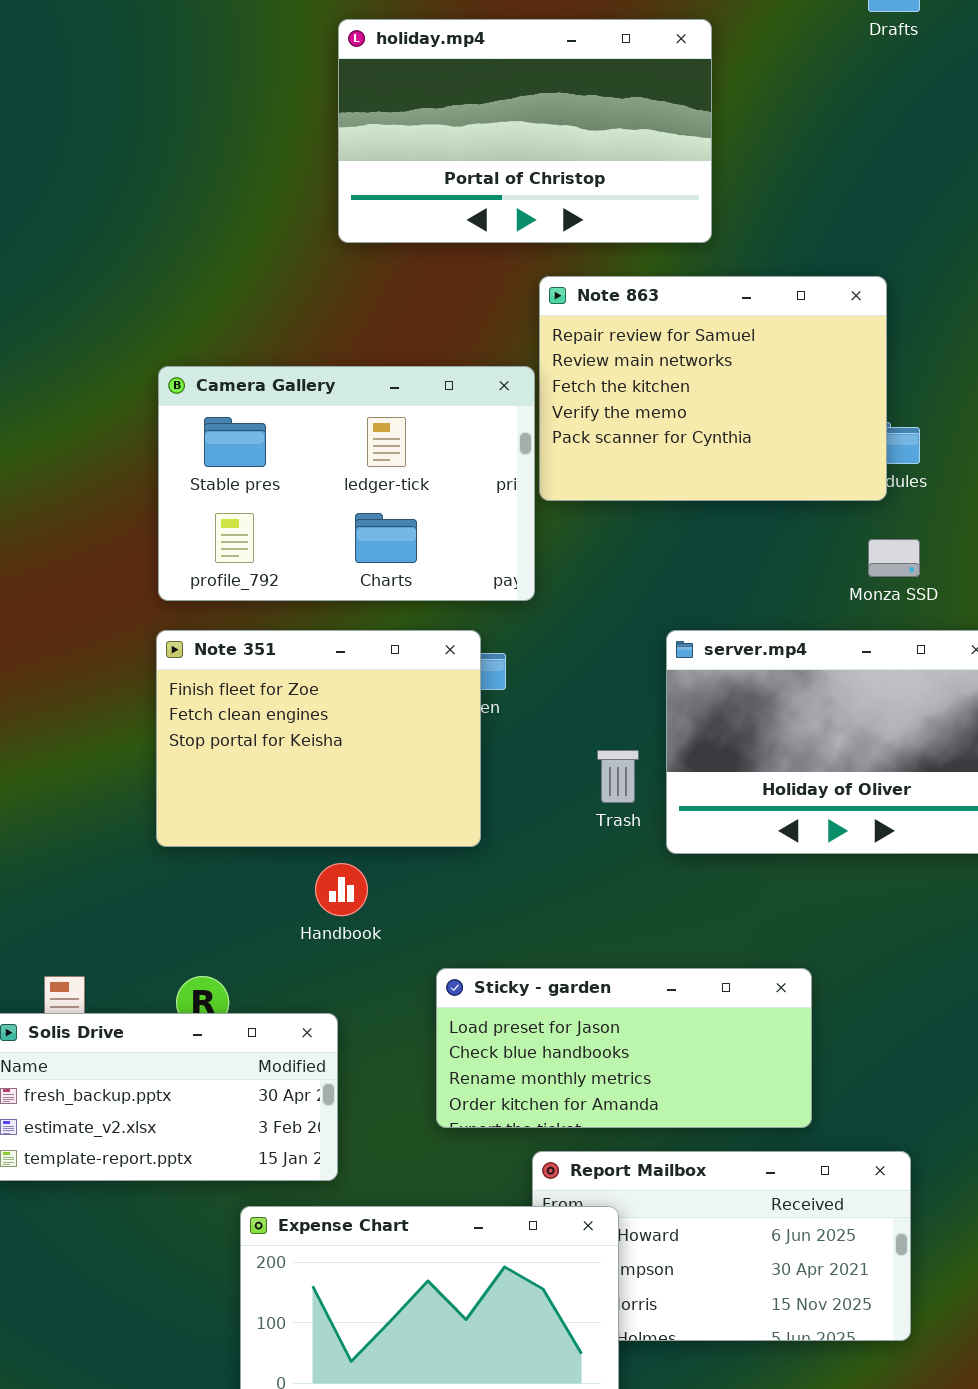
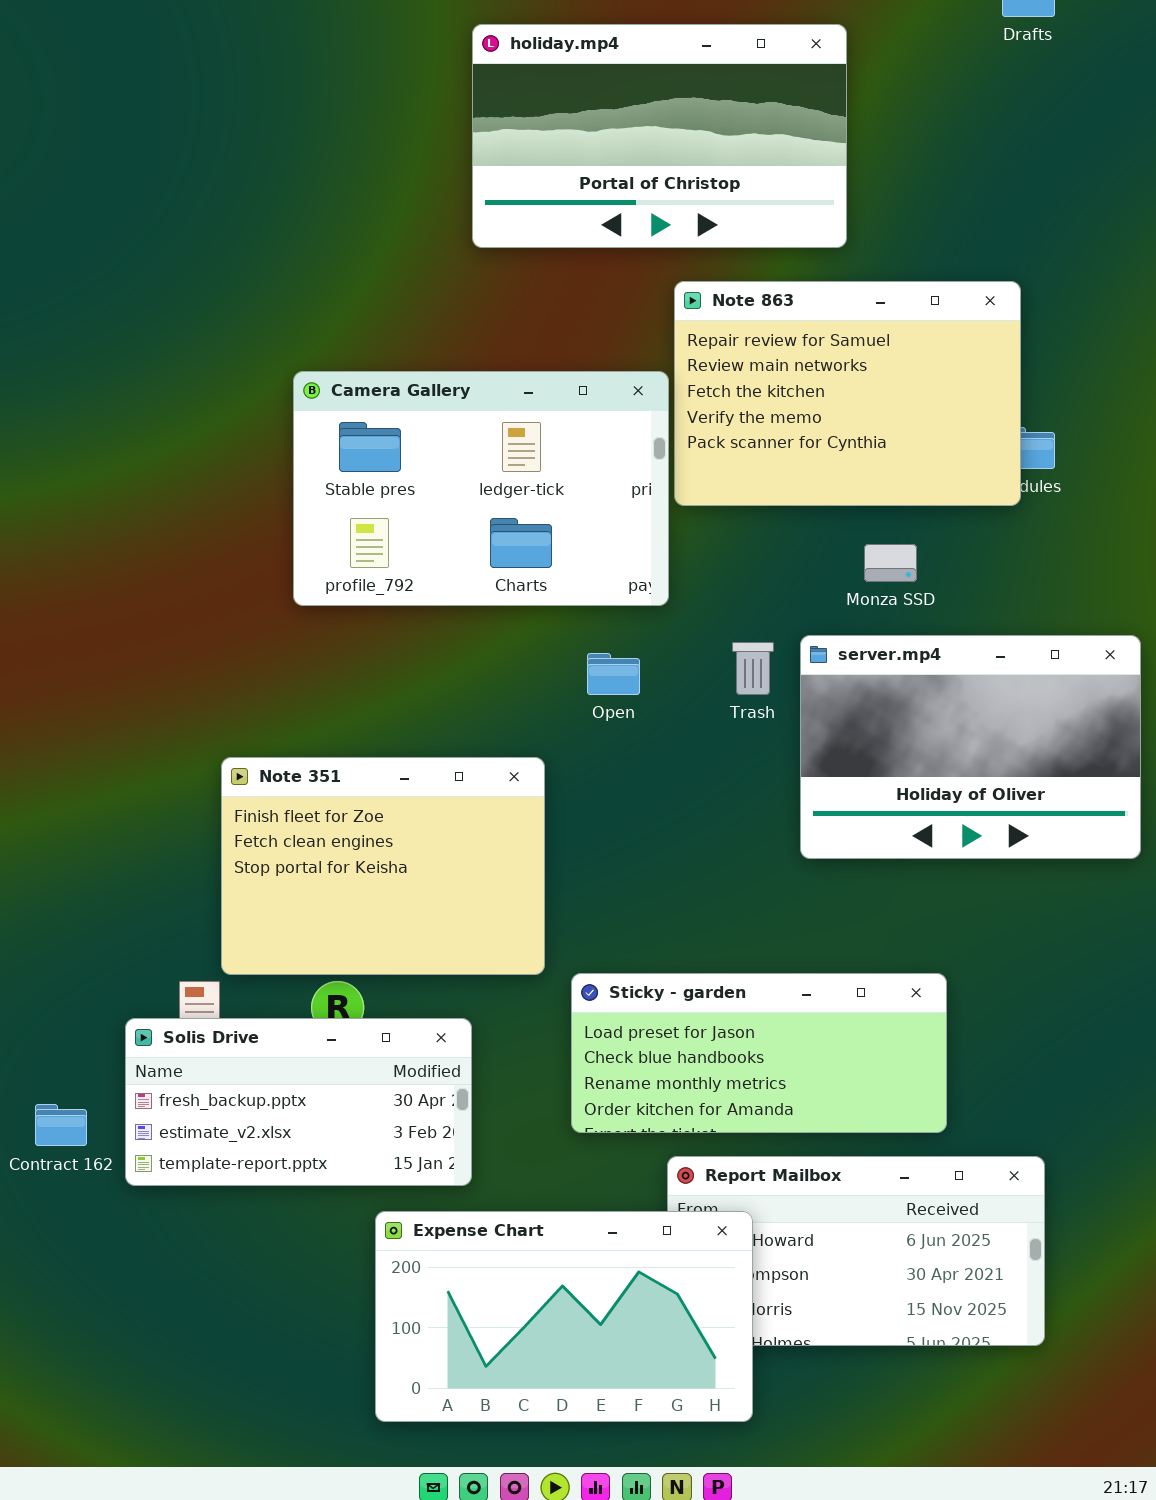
Monza SSD: [868,539,920,577] -> [864,544,917,582], moved
Note 351: [156,630,481,847] -> [221,757,545,975], moved
Trash: [597,750,639,803] -> [732,642,774,695], moved

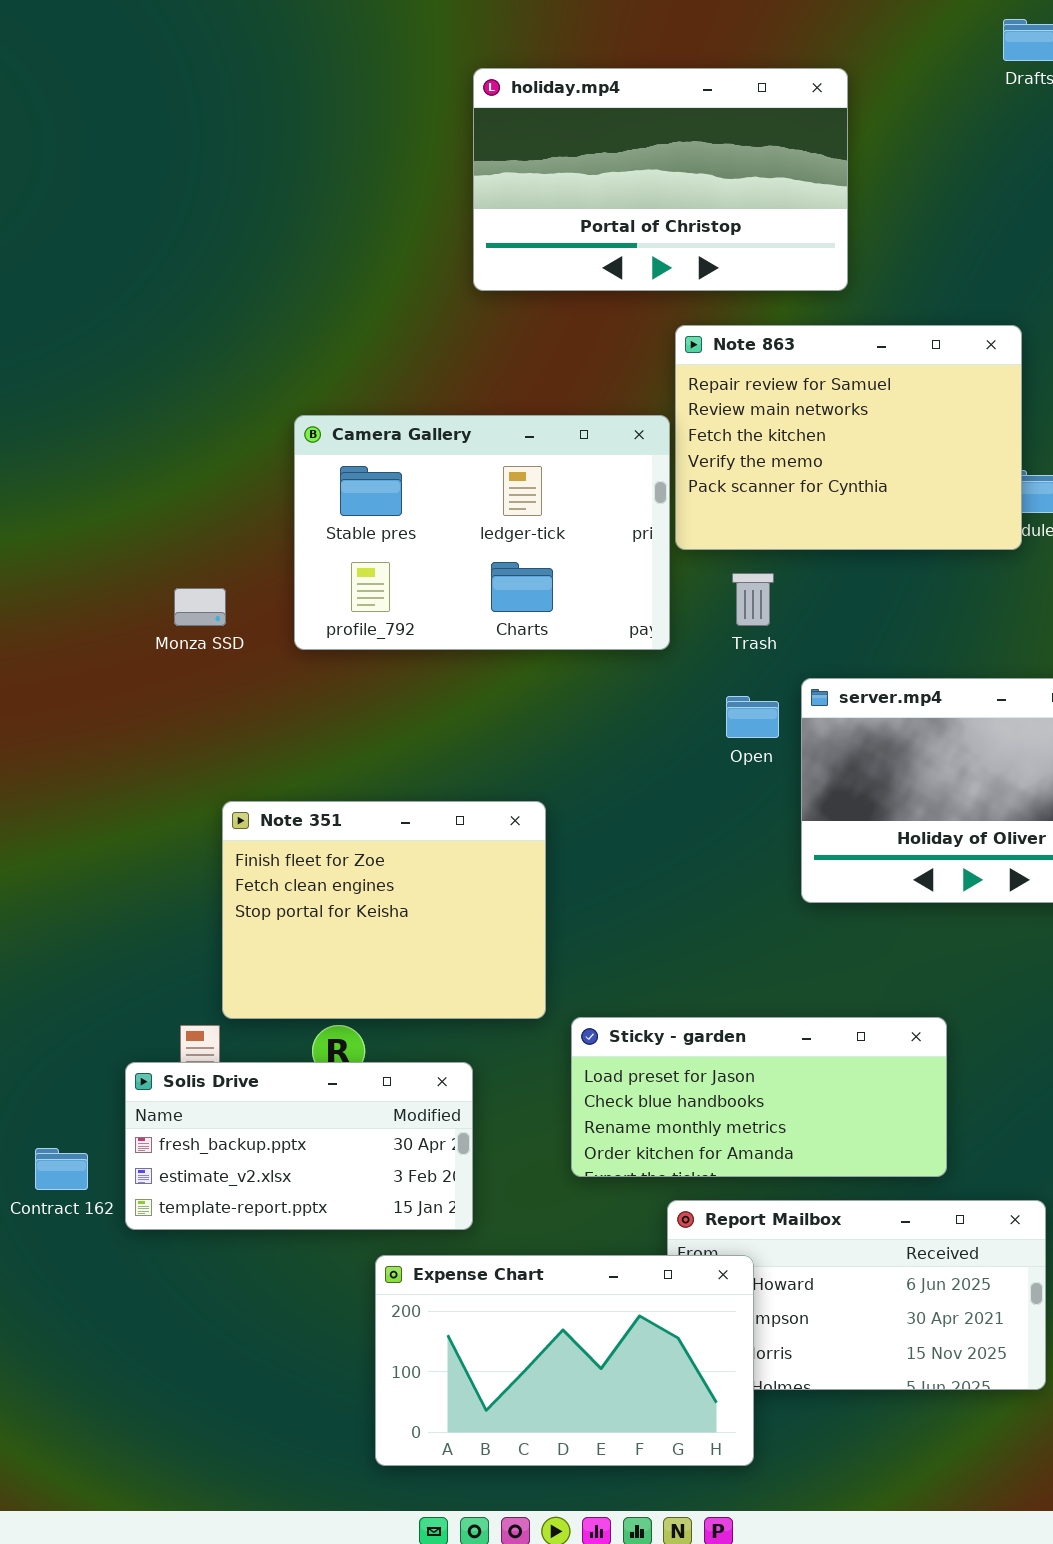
Monza SSD: [864,544,917,582] -> [174,588,226,626], moved
Trash: [732,642,774,695] -> [732,573,774,626], moved
Open: [587,653,640,695] -> [726,696,779,738], moved

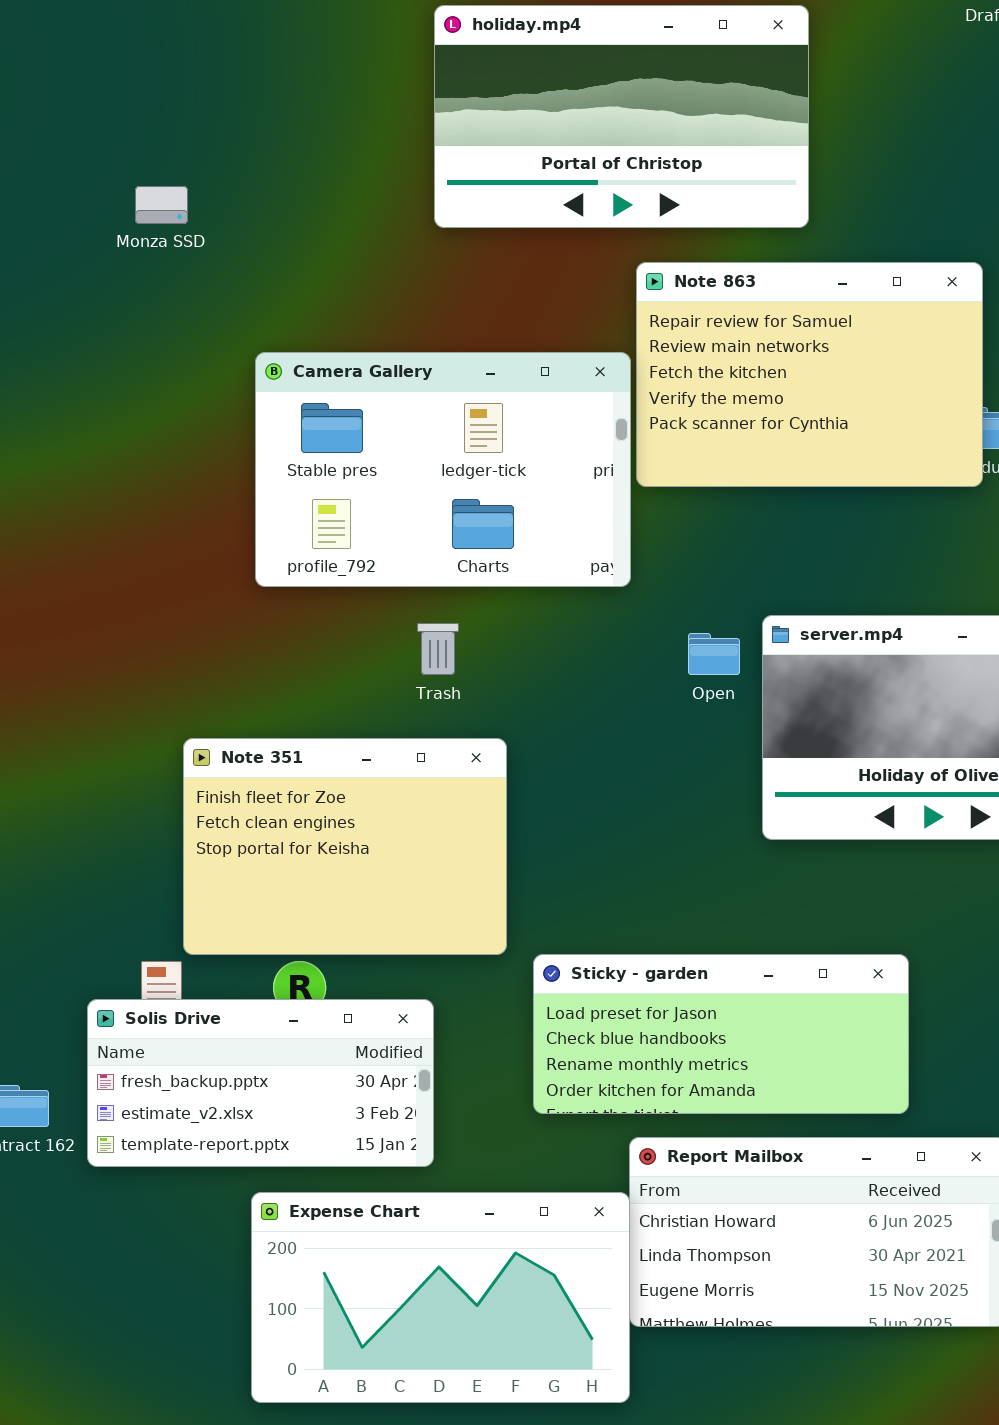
Trash: [732,573,774,626] -> [417,623,459,675], moved
Monza SSD: [174,588,226,626] -> [135,186,188,224], moved
Expense Chart: [375,1255,754,1466] -> [251,1192,630,1403], moved

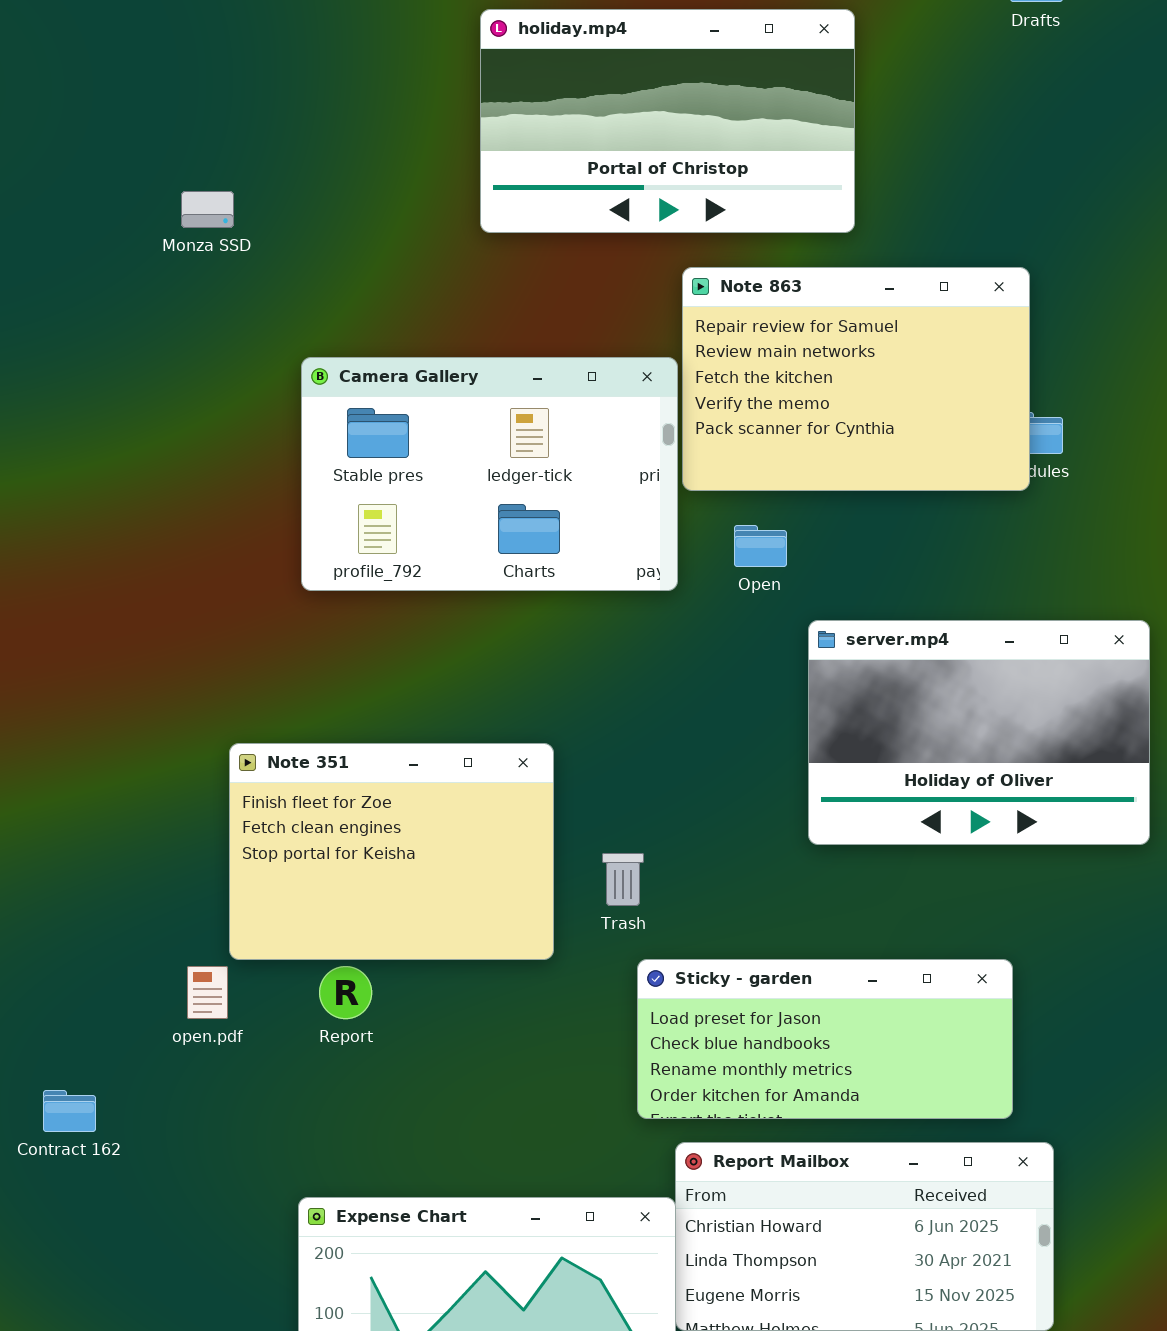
Trash: [417,623,459,675] -> [602,853,644,906], moved
Open: [688,633,740,675] -> [734,525,787,567], moved
Sticky - garden: [533,954,909,1114] -> [637,959,1013,1119], moved
Solis Drive: [87,999,434,1167] -> none, closed

